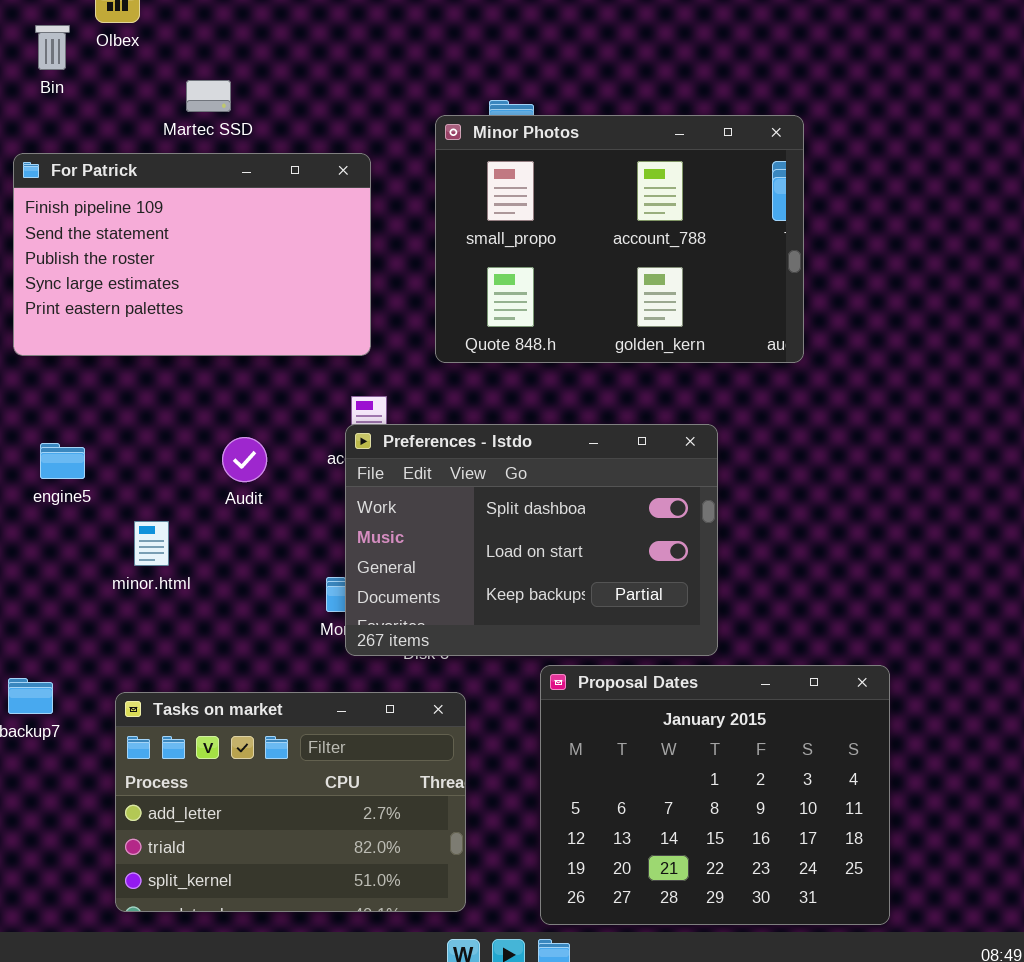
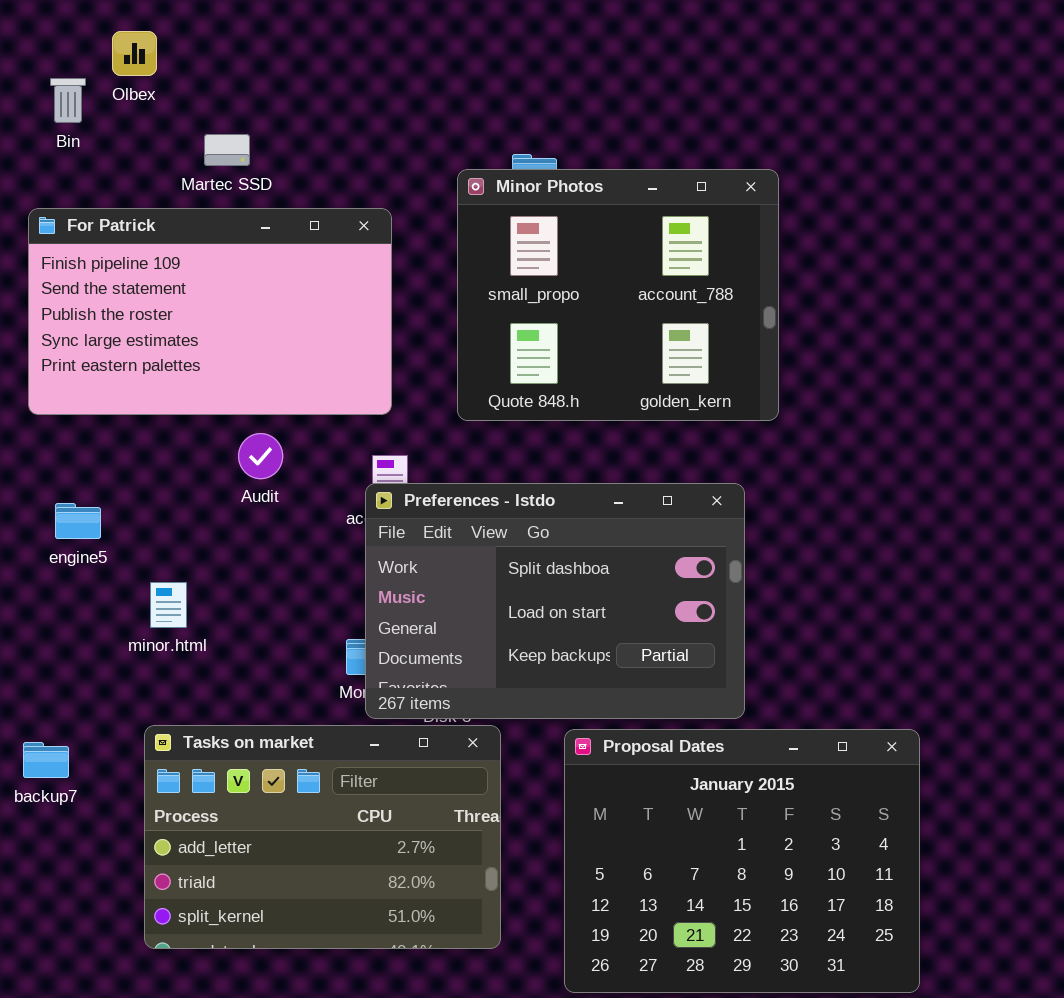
Minor Photos: [435,115,804,363] -> [457,169,779,421], resized
Audit: [222,437,267,482] -> [238,433,283,479], moved
Tasks on market: [115,692,466,912] -> [144,725,501,949], moved

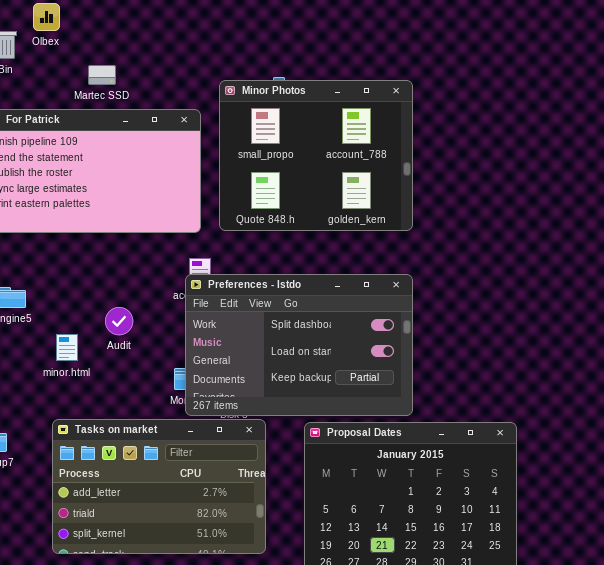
Minor Photos: [457,169,779,421] -> [219,80,413,231], moved
Audit: [238,433,283,479] -> [105,307,133,335], moved

